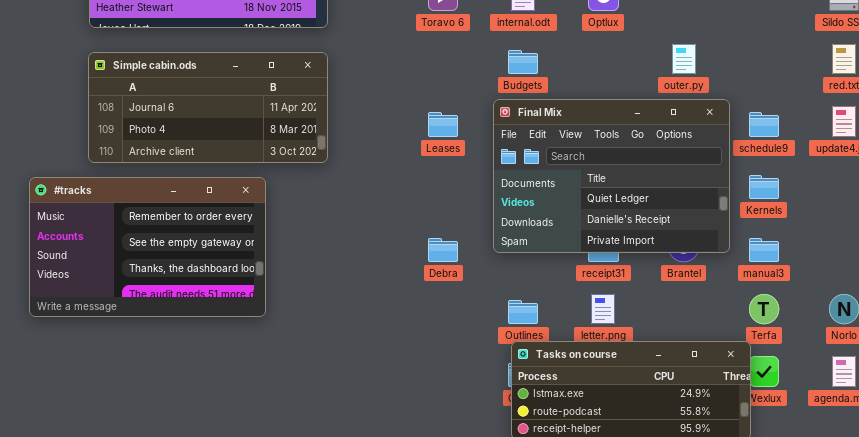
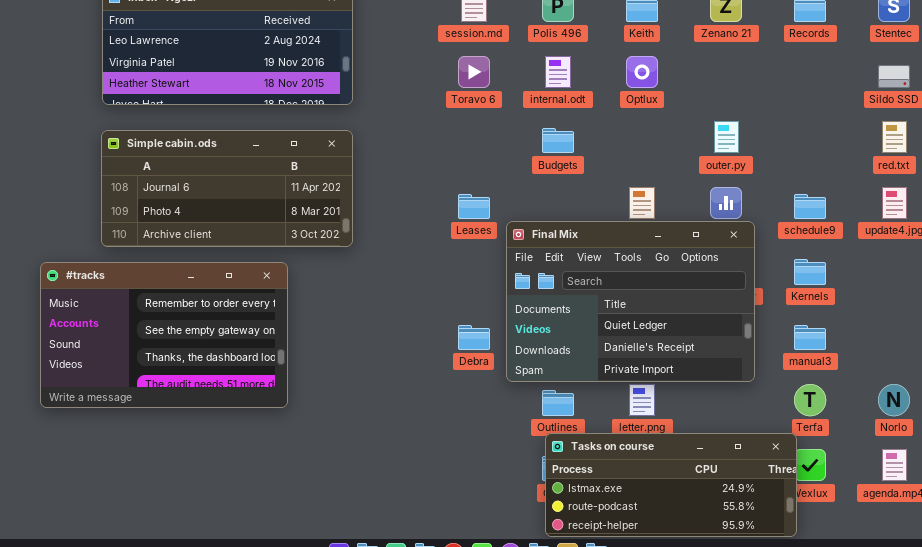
Final Mix: [493,99,730,253] -> [506,221,755,382], moved

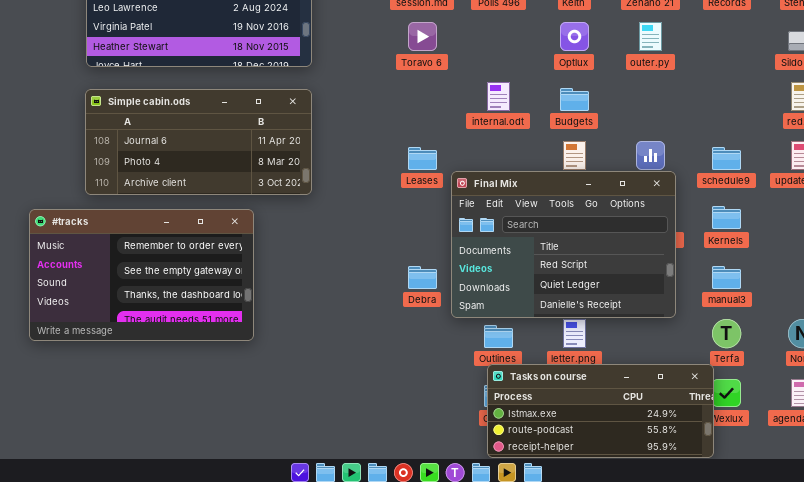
internal.odt: [545,56,571,88] -> [487,82,510,111], moved
outer.py: [714,121,739,153] -> [639,22,662,51], moved
Budgets: [542,128,574,153] -> [560,88,589,111], moved
Final Mix: [506,221,755,382] -> [451,171,676,318], scrolled up 1 row

